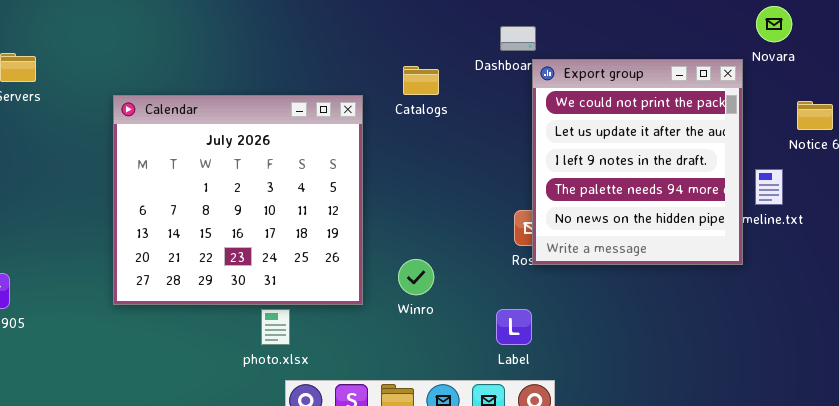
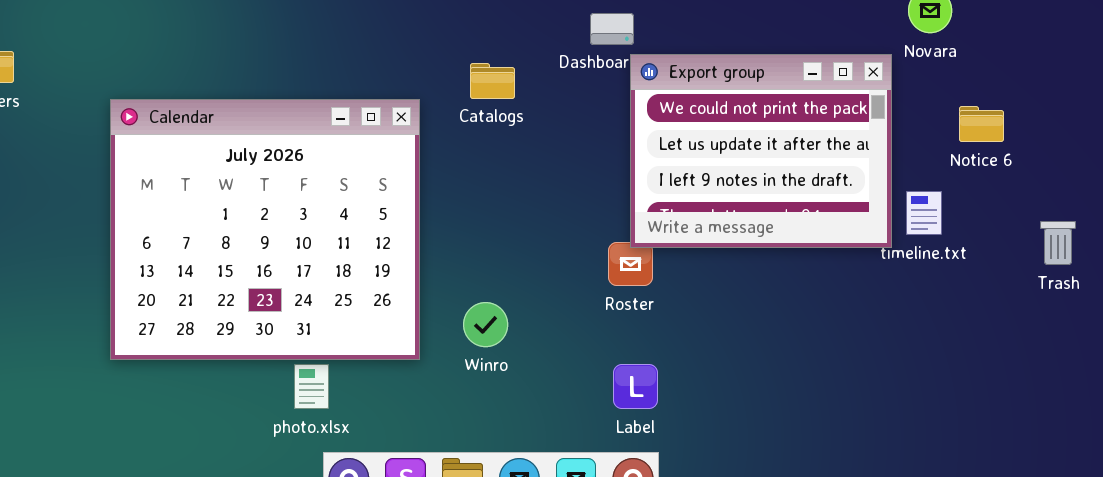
Export group: [532,59,743,265] -> [630,54,892,248], resized
Label: [496,309,532,345] -> [613,364,658,409], moved

